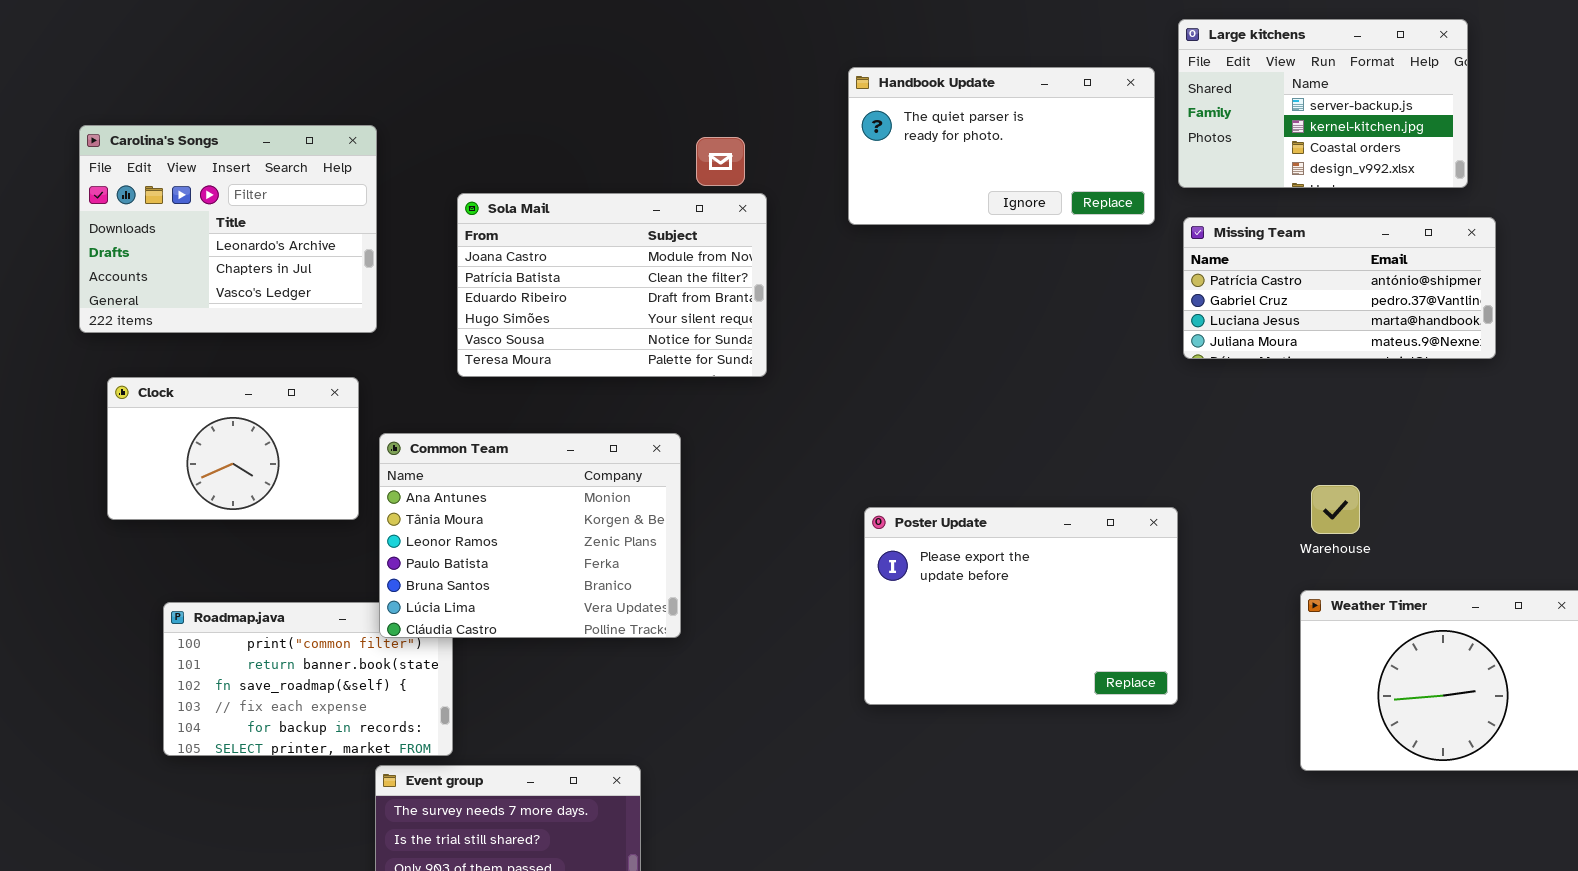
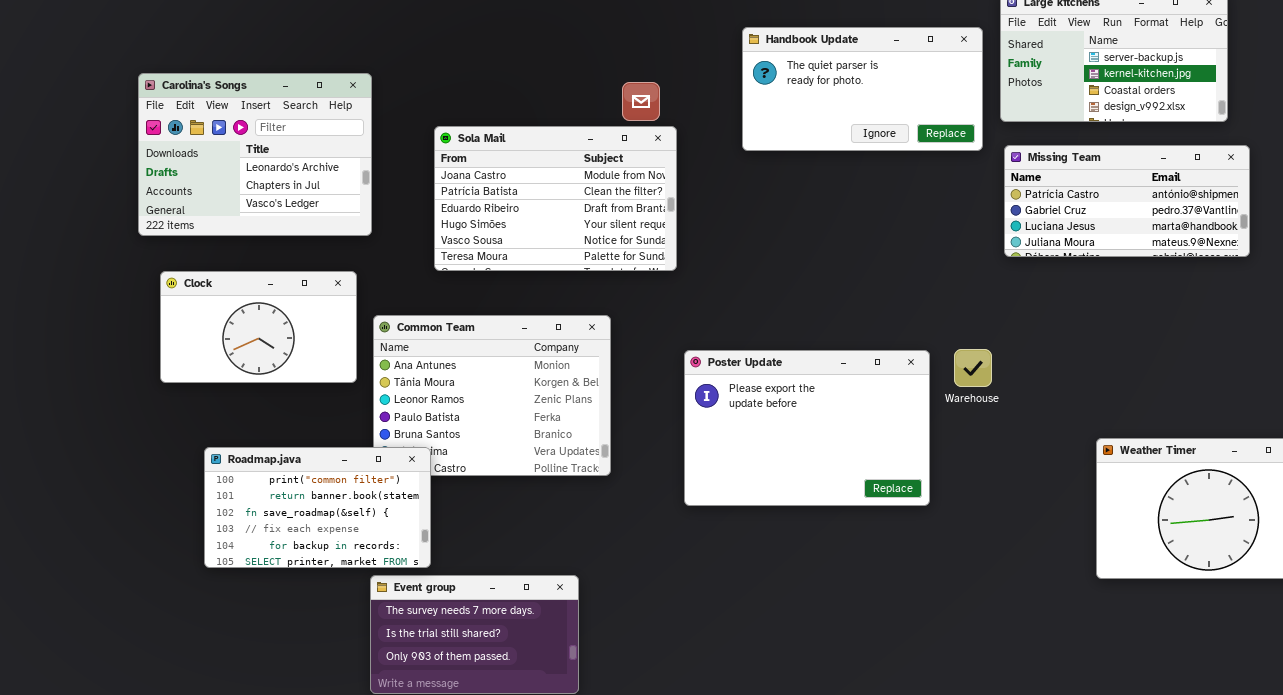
Warehouse: [1311,485,1360,534] -> [954,349,992,387], moved
Poster Update: [864,507,1178,705] -> [684,350,930,506], moved
Roadmap.java: [163,602,453,756] -> [204,447,431,568], raised

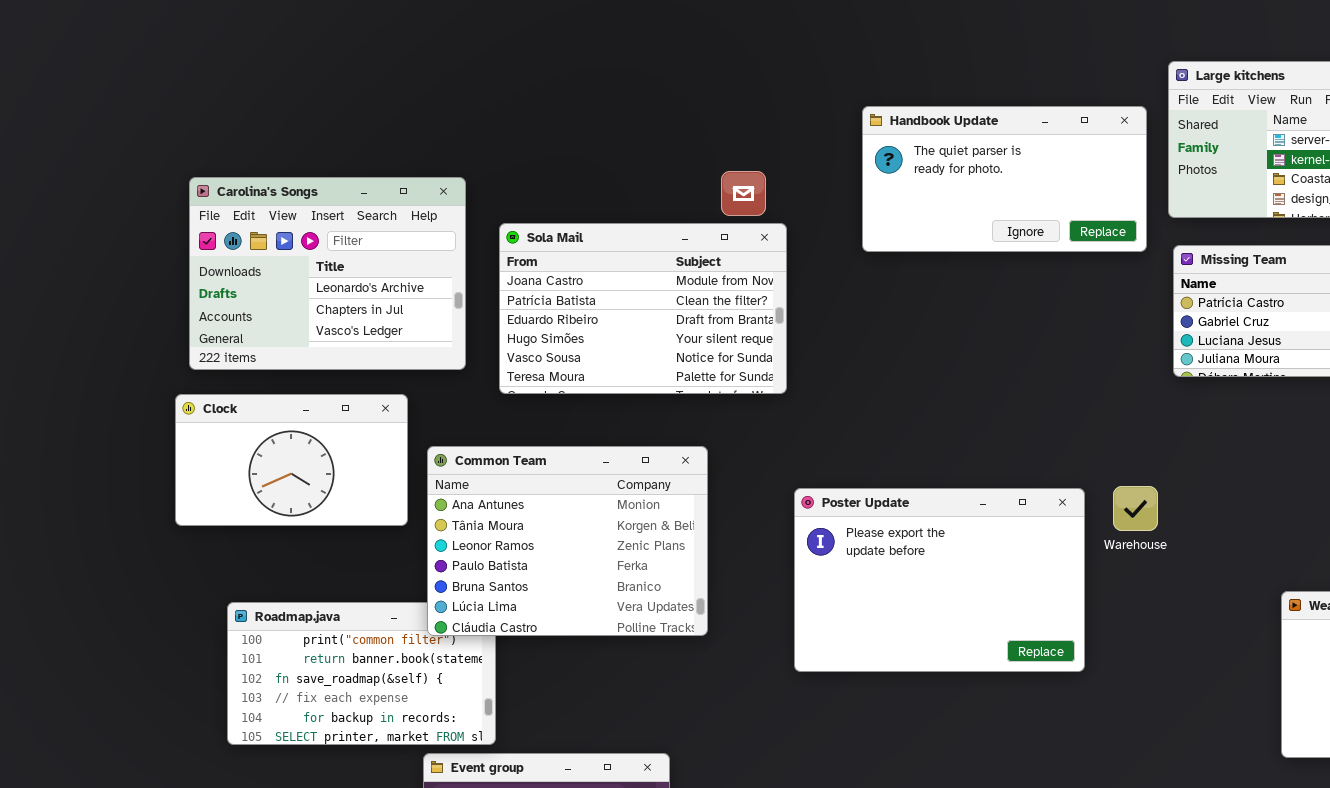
Carolina's Songs: [138,73,372,236] -> [189,177,466,370], moved
Common Team: [373,315,611,476] -> [427,446,708,636], raised

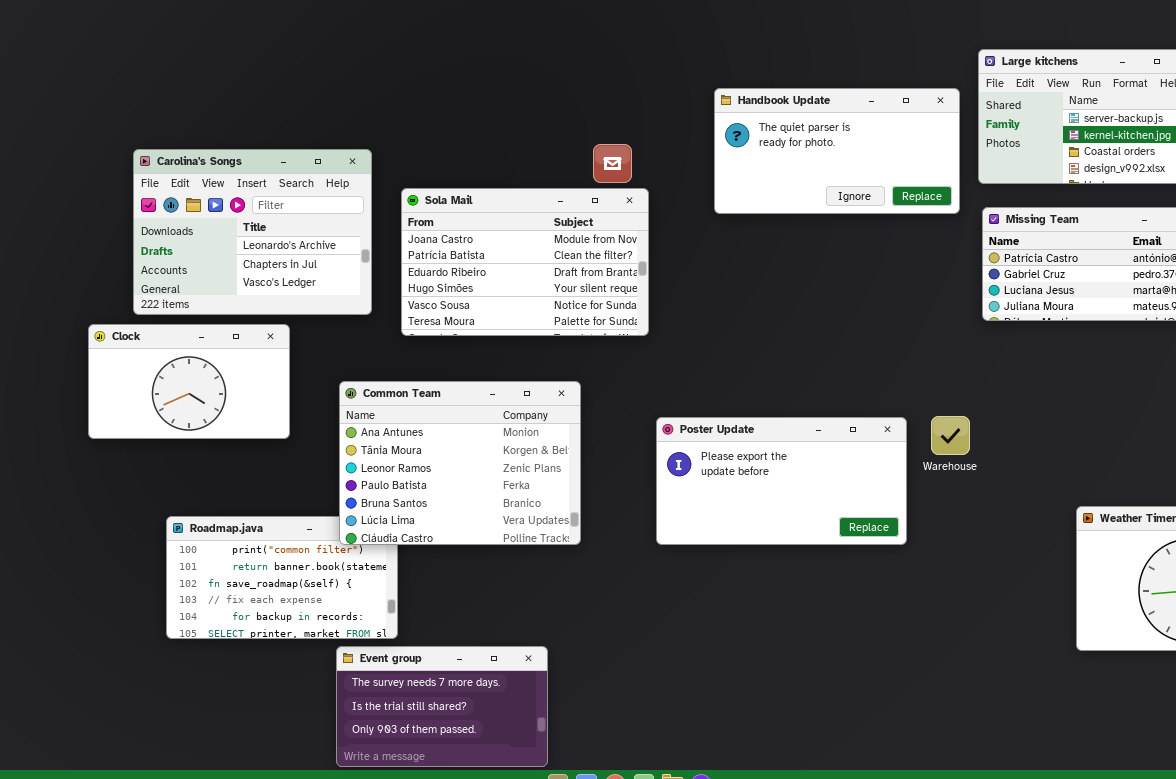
Clock: [175,394,408,526] -> [88,324,290,439], moved
Poster Update: [794,488,1085,672] -> [656,417,907,545], resized

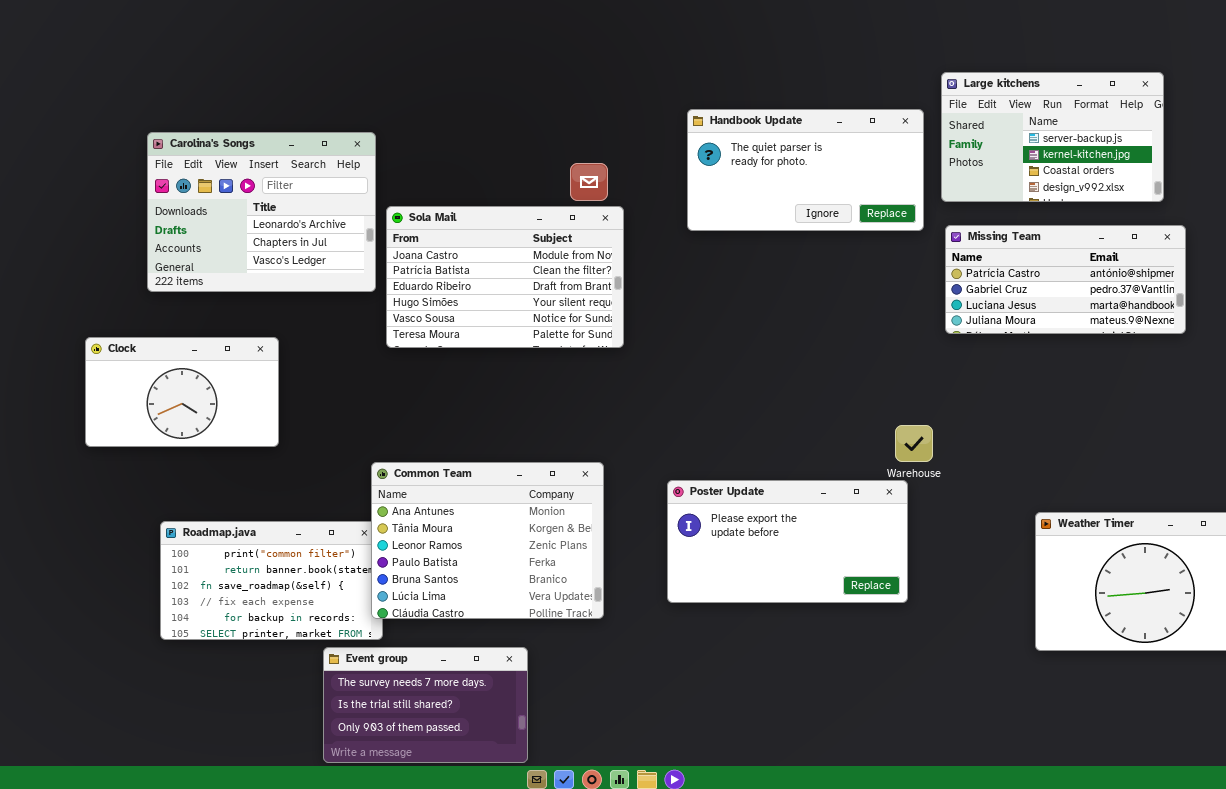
Carolina's Songs: [133,149,372,315] -> [147,132,376,292], moved
Common Team: [339,381,581,545] -> [371,462,604,619], moved
Poster Update: [656,417,907,545] -> [667,480,908,603], moved

